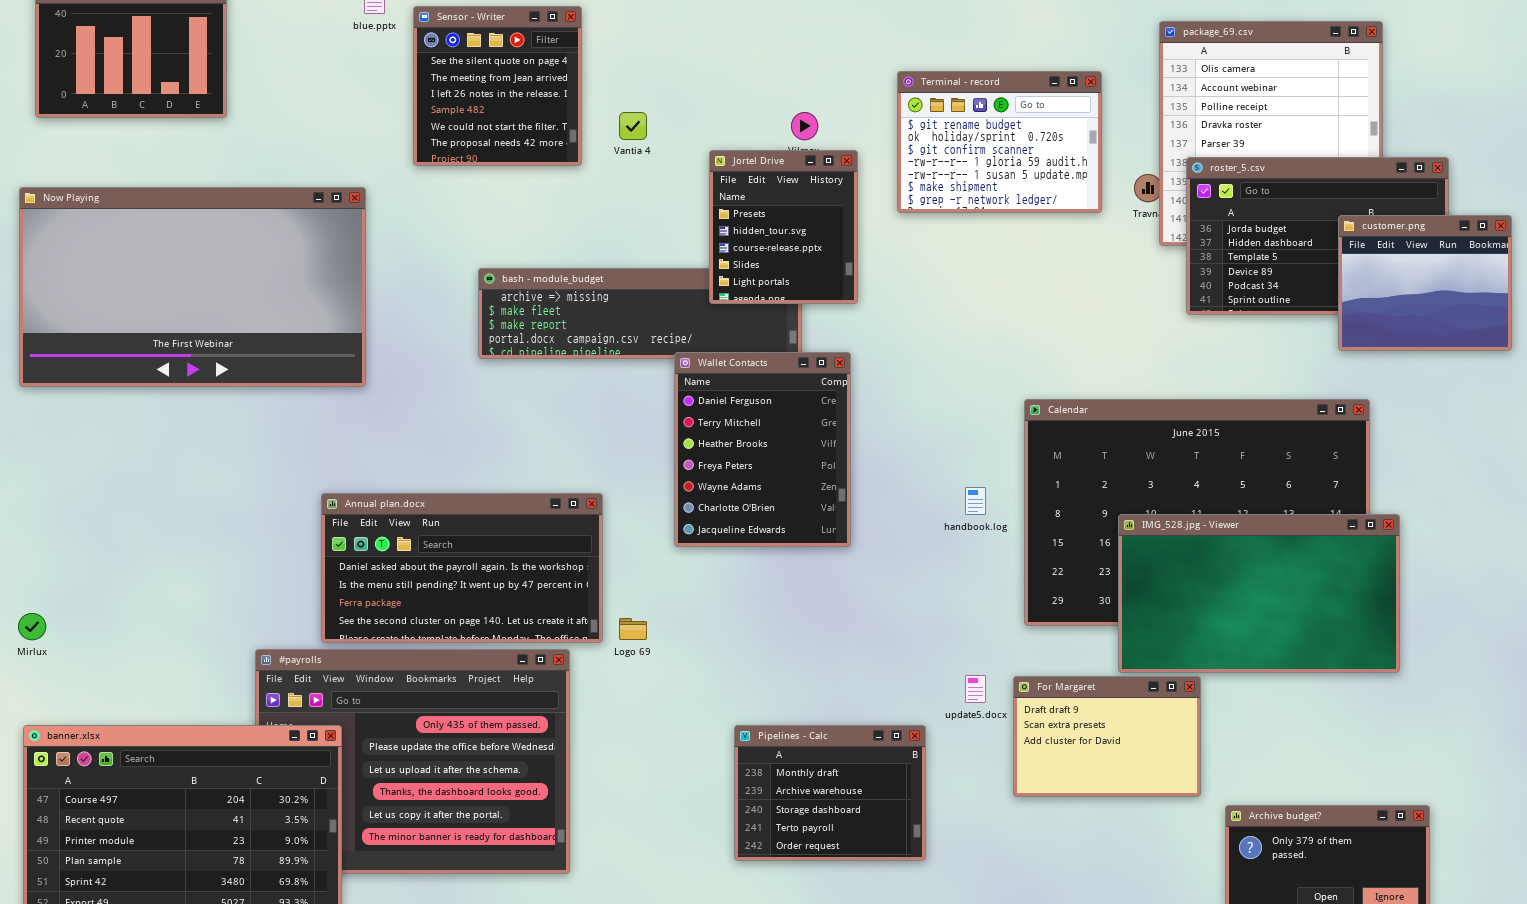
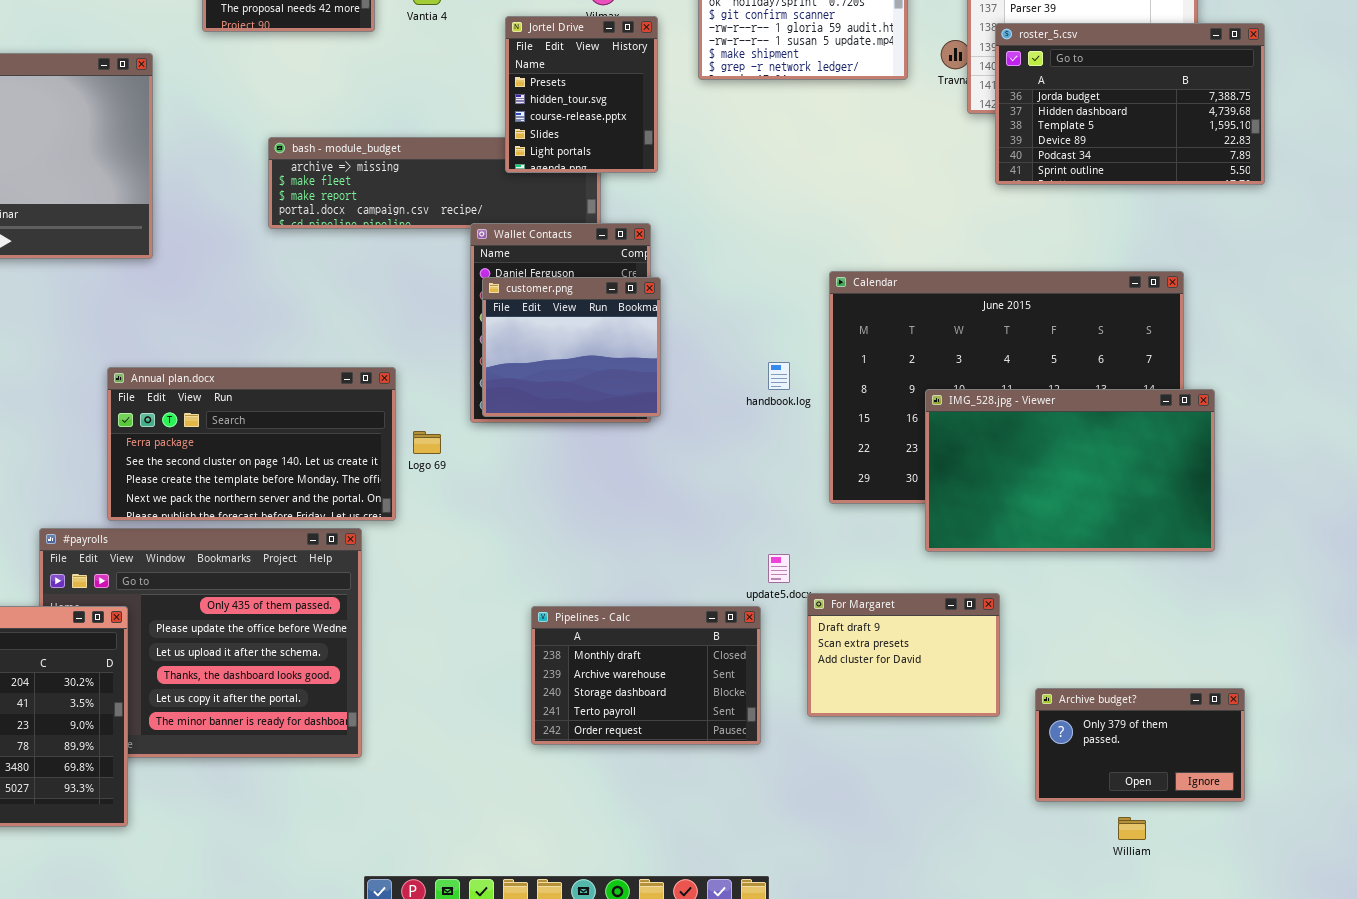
customer.png: [1338,215,1512,351] -> [482,277,661,417], moved
Annual plan.docx: [321,493,603,643] -> [107,367,396,521], scrolled down 2 rows
Logo 69: [619,618,647,640] -> [413,431,441,454], moved
For Margaret: [1013,676,1201,797] -> [807,593,1000,717], moved
Pipelines - Calc: [734,725,926,861] -> [531,606,761,745], resized

